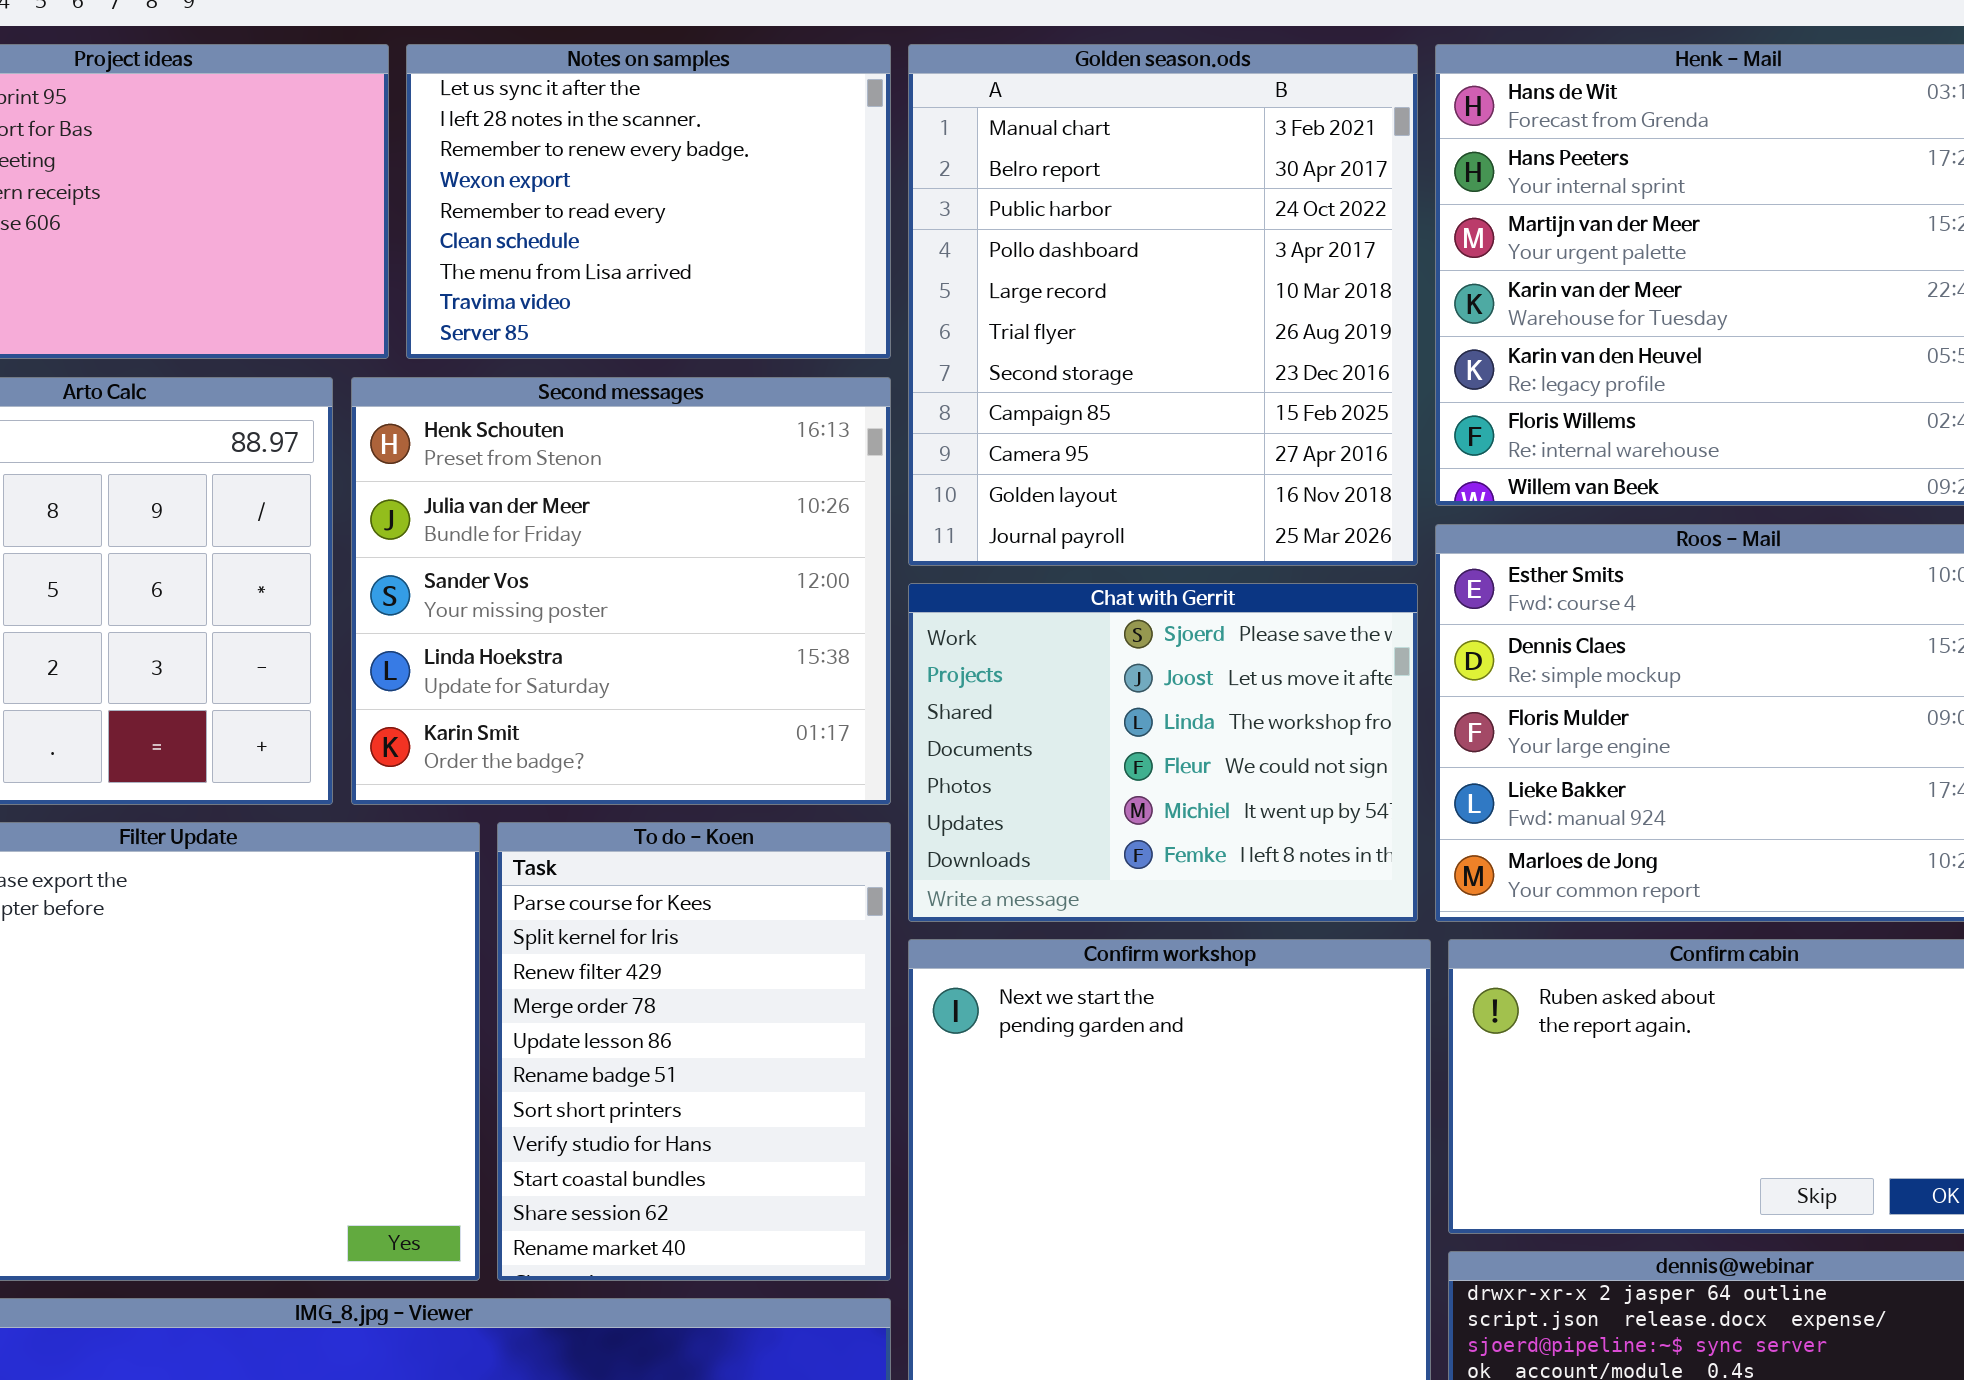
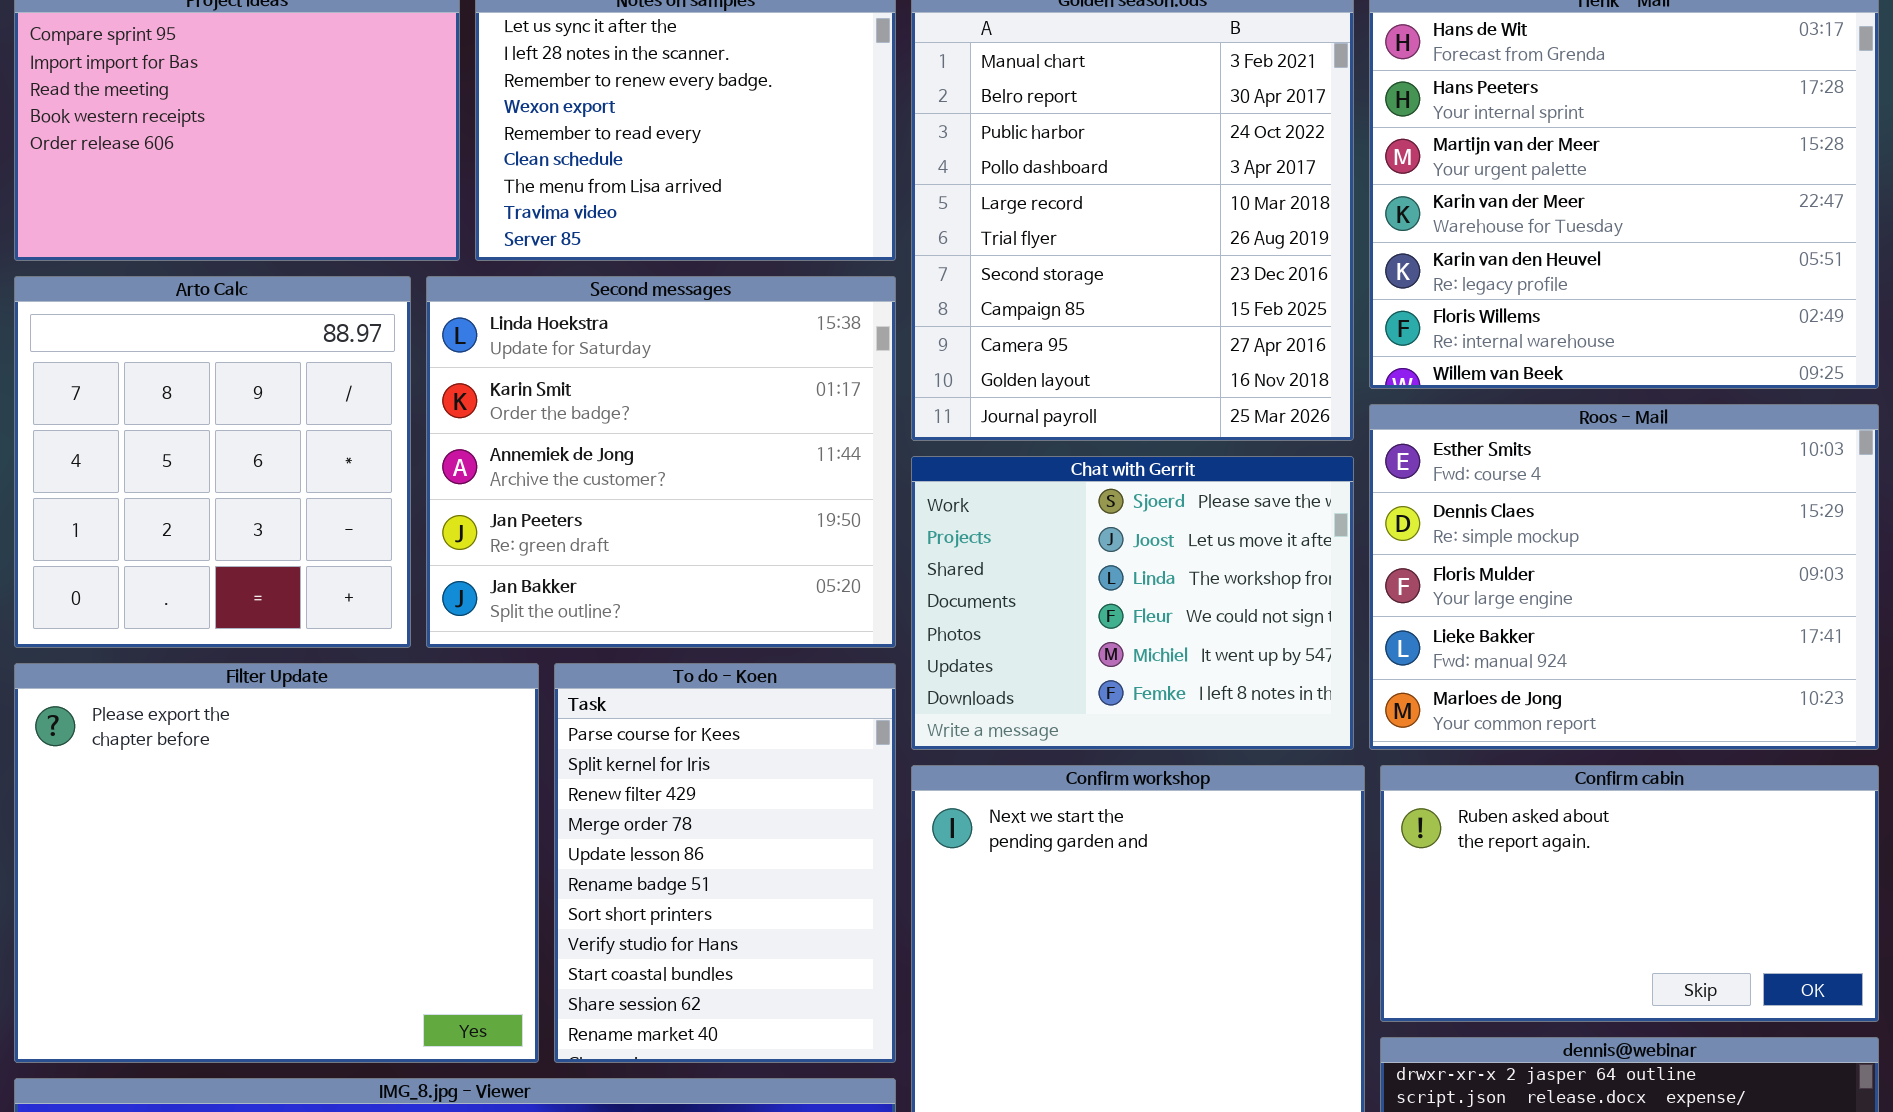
Second messages: [351,377,891,805] -> [426,276,896,648], scrolled down 3 rows

